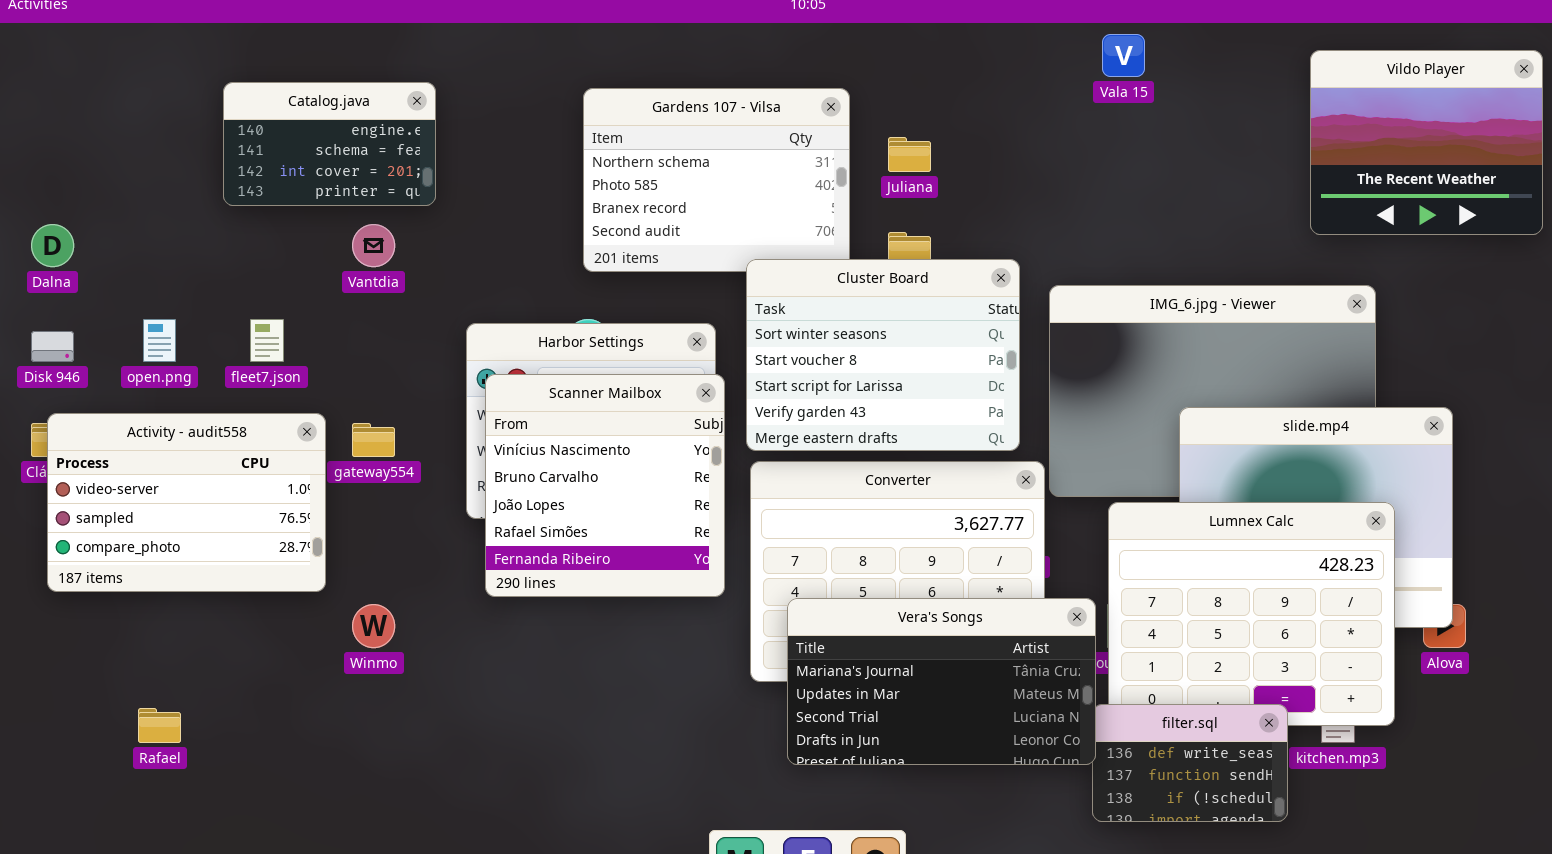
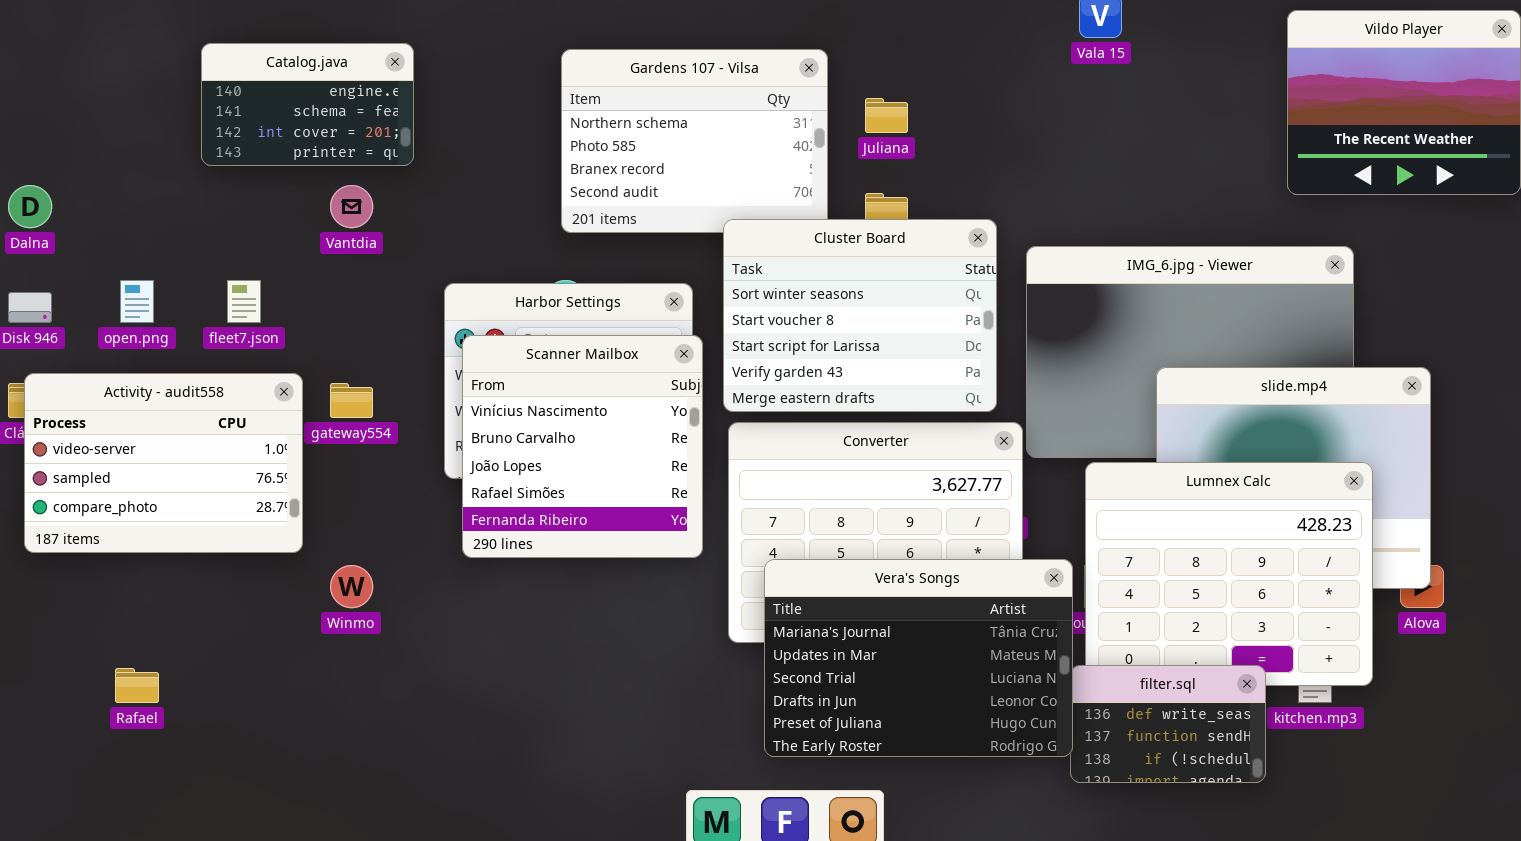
Vera's Songs: [787,598,1096,765] -> [764,559,1073,757], resized

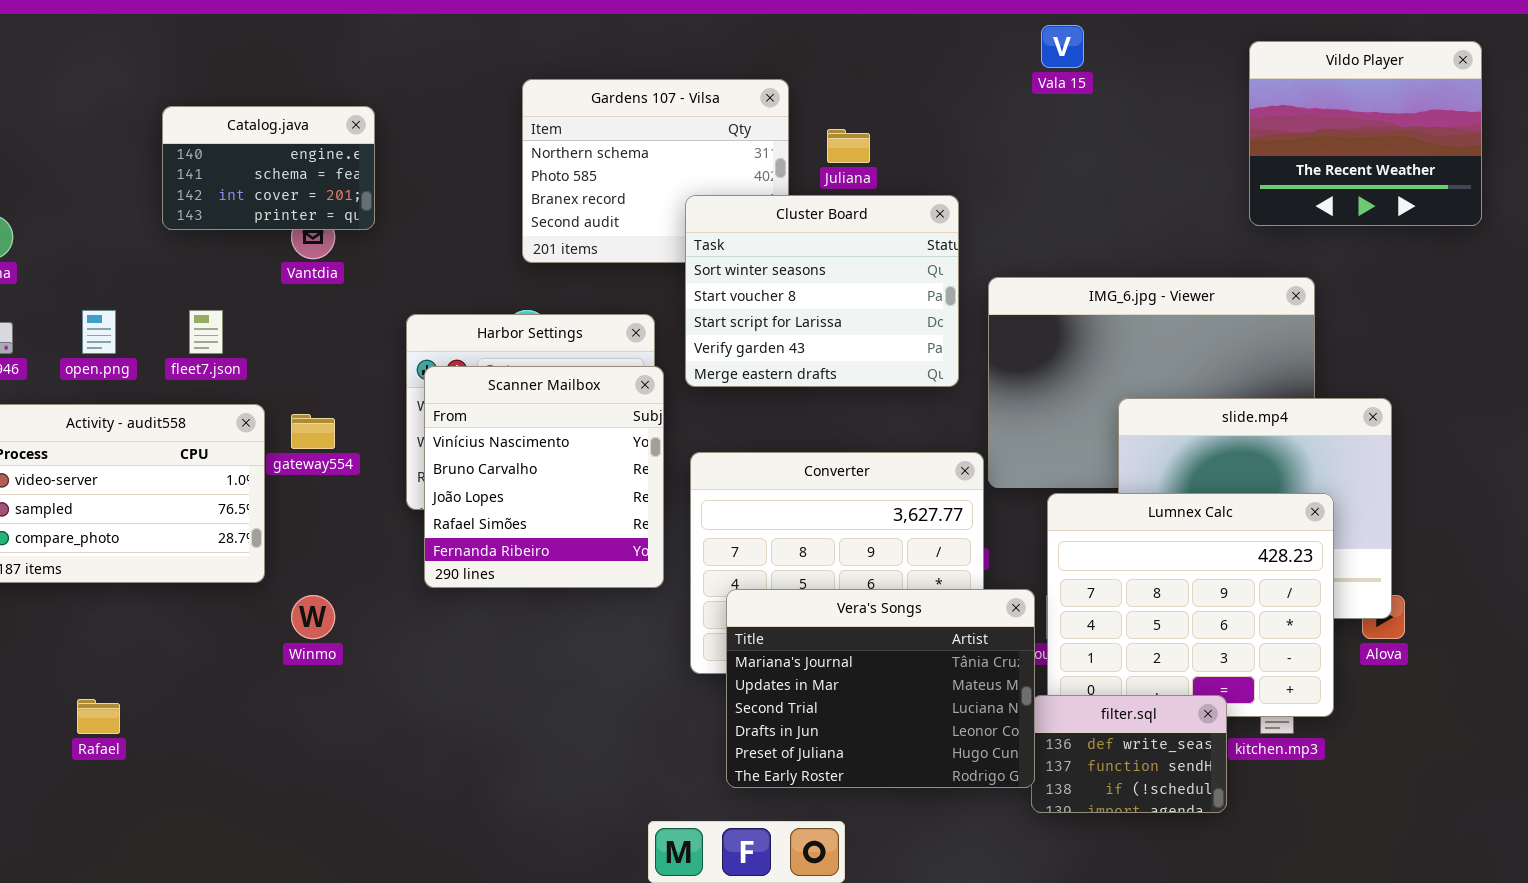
Catalog.java: [201,43,414,166] -> [162,106,375,230], moved
Cluster Board: [723,219,997,412] -> [685,195,959,387], moved

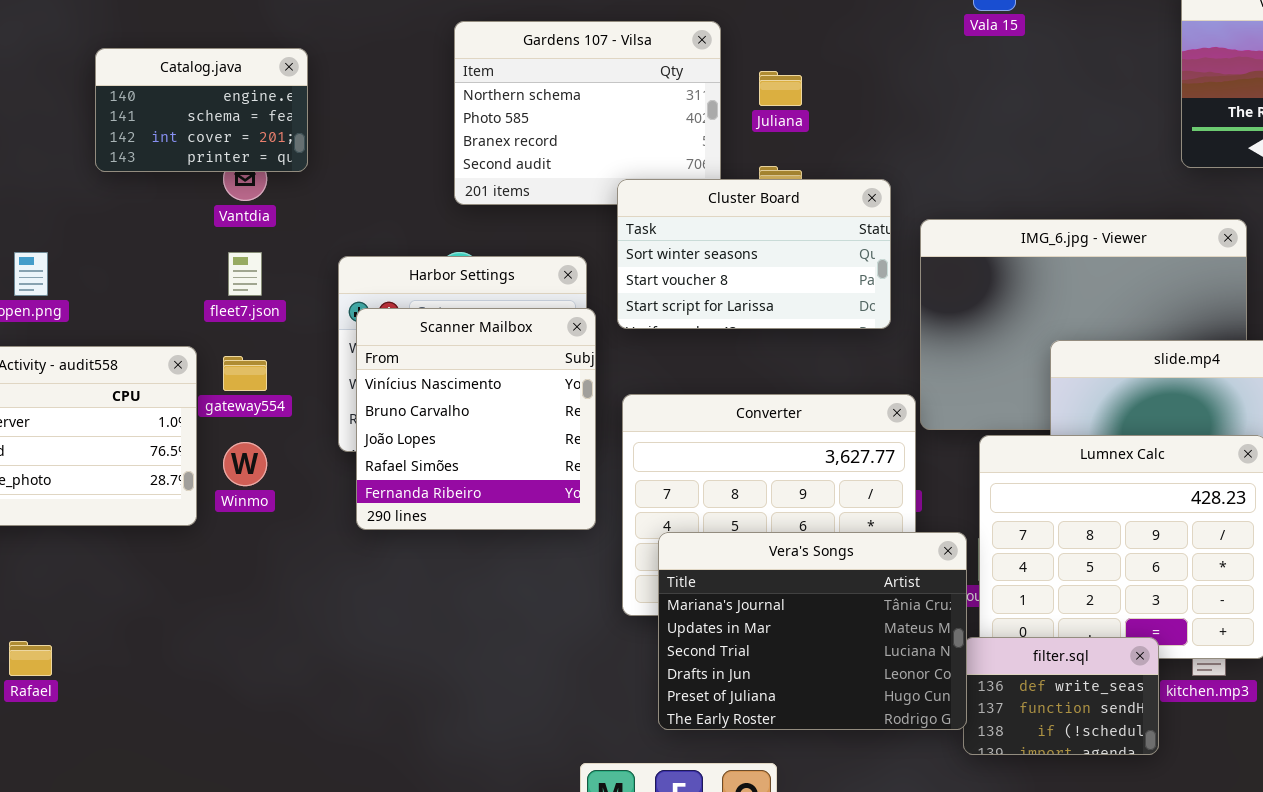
Cluster Board: [685,195,959,387] -> [617,179,891,329], resized
fleet7.json: [189,310,223,354] -> [228,252,262,296], moved
Winmo: [291,595,335,639] -> [223,442,267,486], moved

